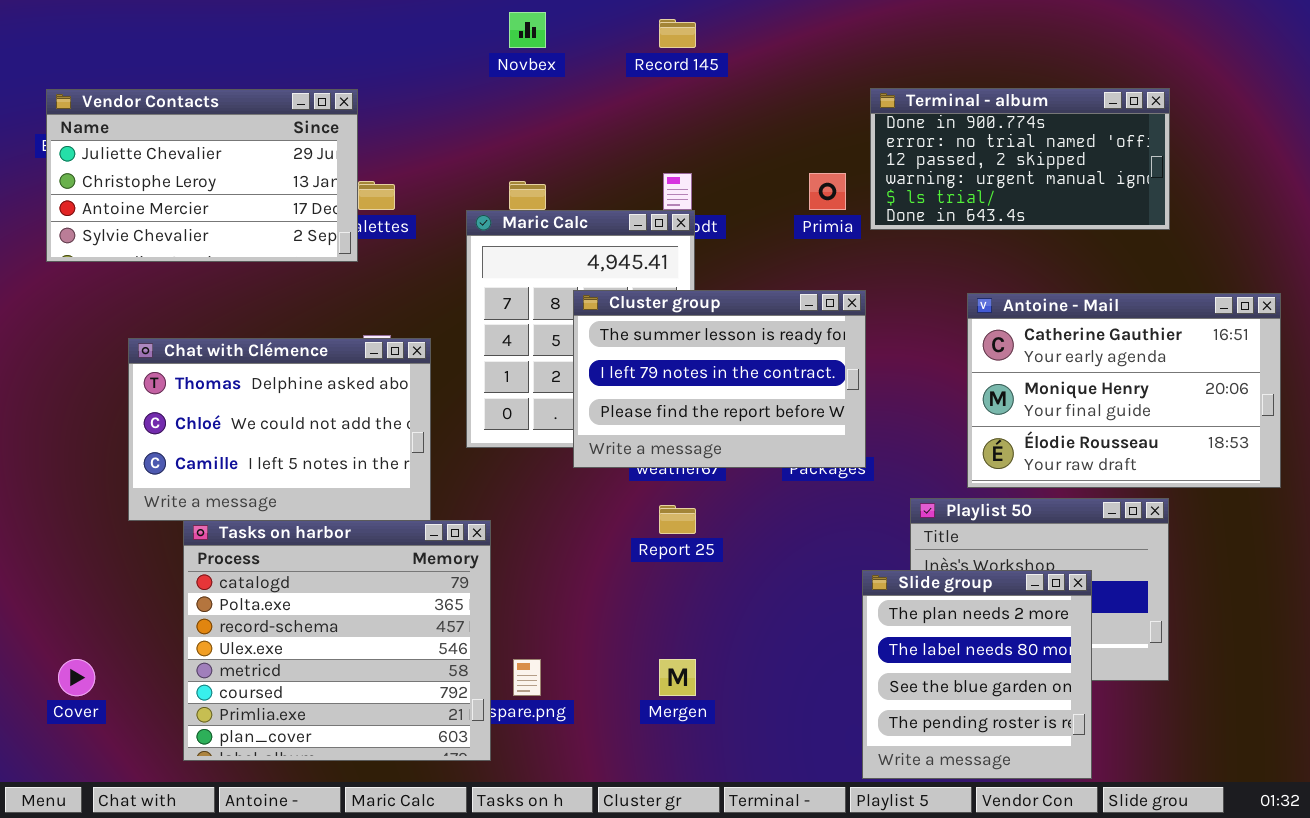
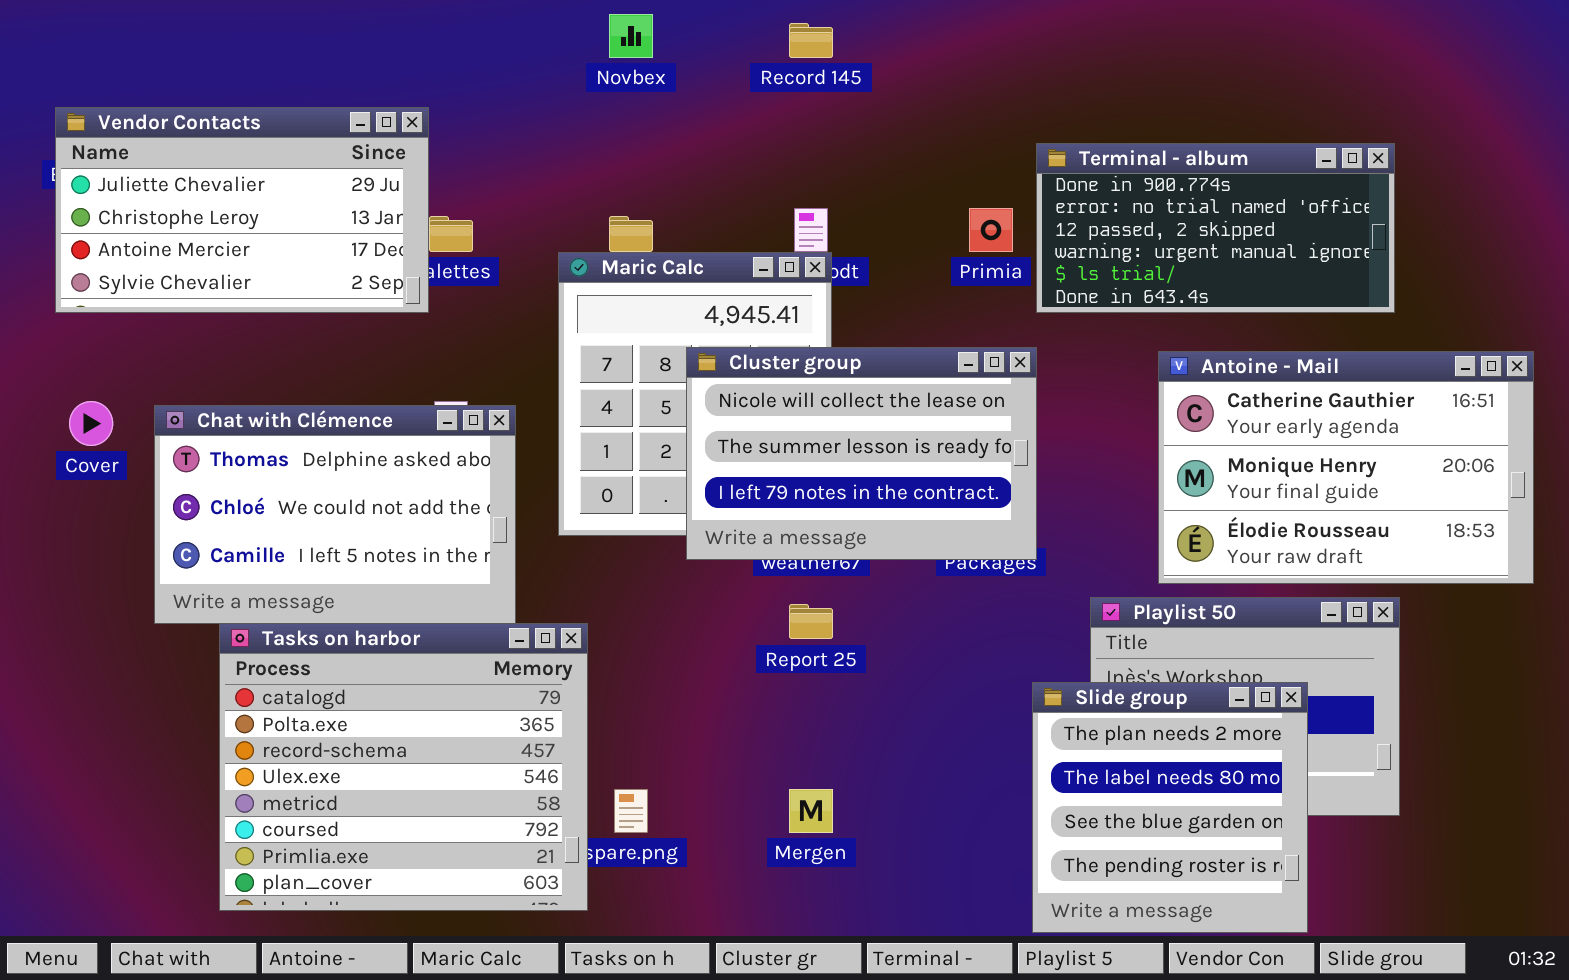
Terminal - album: [870,88,1170,230] -> [1036,143,1395,313], moved
Cluster group: [573,290,866,468] -> [686,347,1037,560], scrolled up 1 row
Cover: [58,659,95,696] -> [69,401,113,446], moved

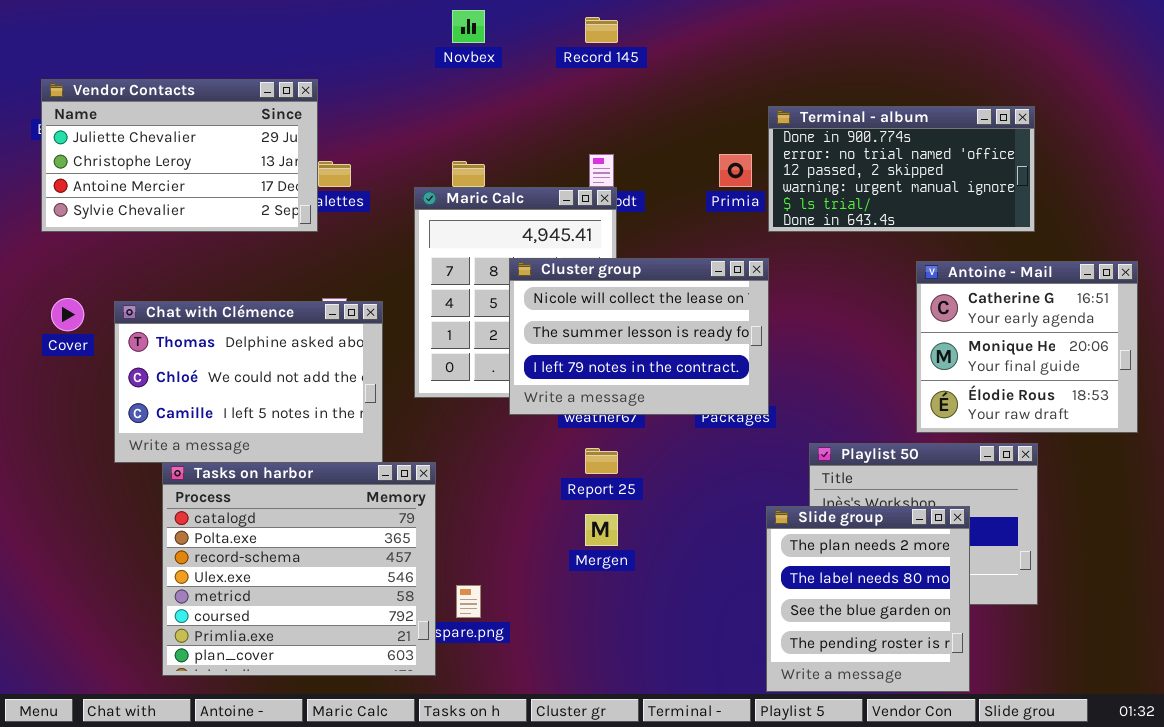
Antoine - Mail: [1158,351,1534,584] -> [916,261,1138,433], resized
Mergen: [789,789,833,833] -> [585,514,618,546], moved

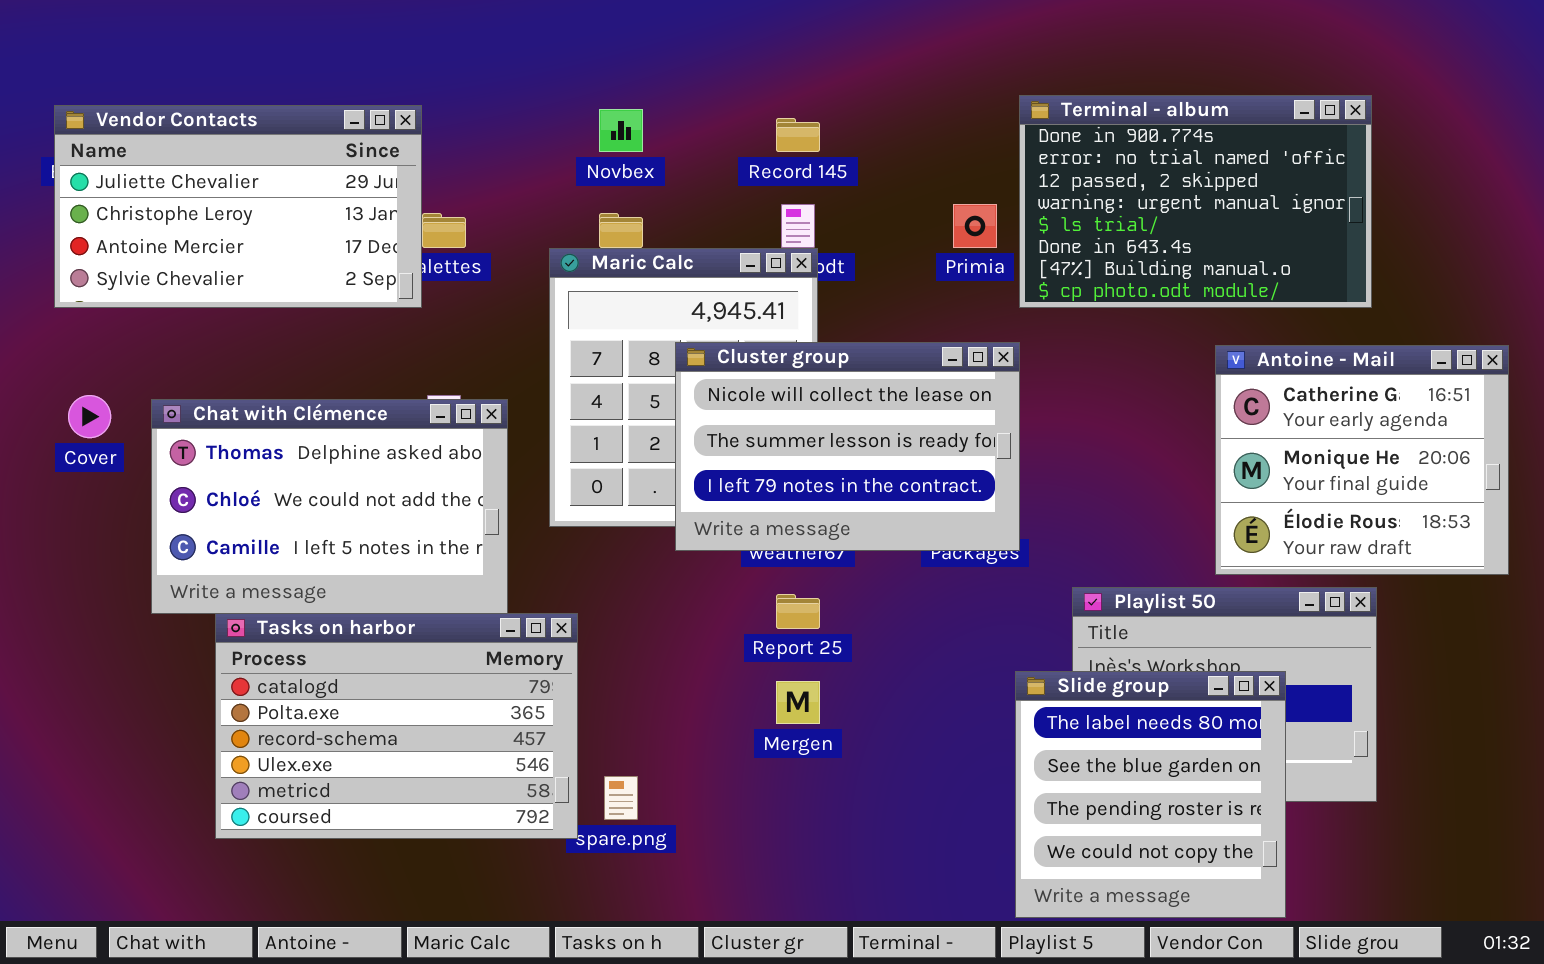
Novbex: [452,10,485,43] -> [599,109,643,152], moved
Record 145: [585,17,618,43] -> [776,118,820,152], moved
Terminal - album: [768,106,1035,232] -> [1019,95,1372,308], resized
Tasks on harbor: [162,462,436,676] -> [215,613,578,839], resized
Slide group: [766,506,970,692] -> [1015,671,1286,918], scrolled down 1 row

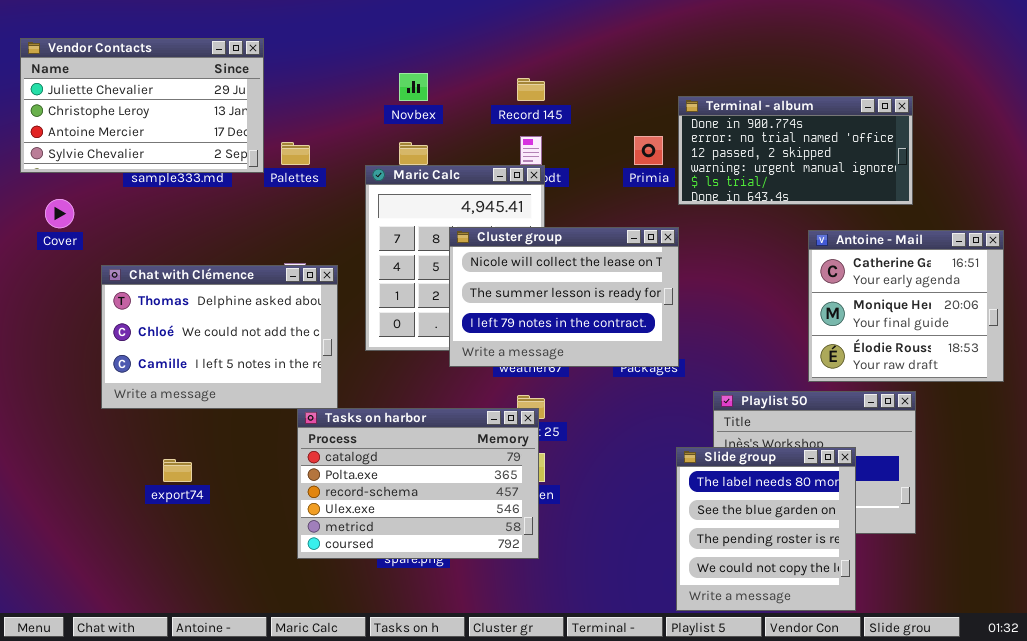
Terminal - album: [1019,95,1372,308] -> [678,96,913,205], resized
Vendor Contacts: [54,105,422,308] -> [20,38,264,173], moved
Cover: [68,395,111,438] -> [45,199,74,228], moved
Tasks on harbor: [215,613,578,839] -> [297,408,539,559], moved

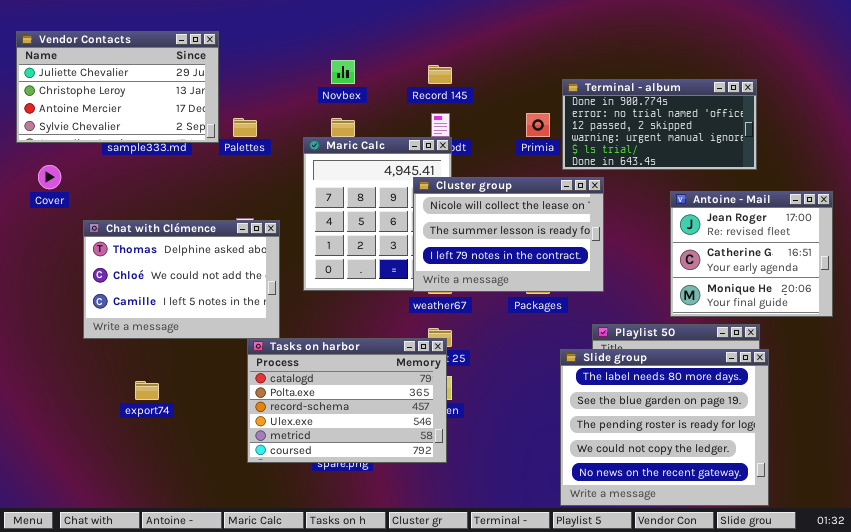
Cluster group: [449,227,679,367] -> [413,177,604,292], moved
Antoine - Mail: [808,230,1004,382] -> [670,191,833,317], scrolled up 1 row
Slide group: [676,447,856,611] -> [560,349,769,506], resized

